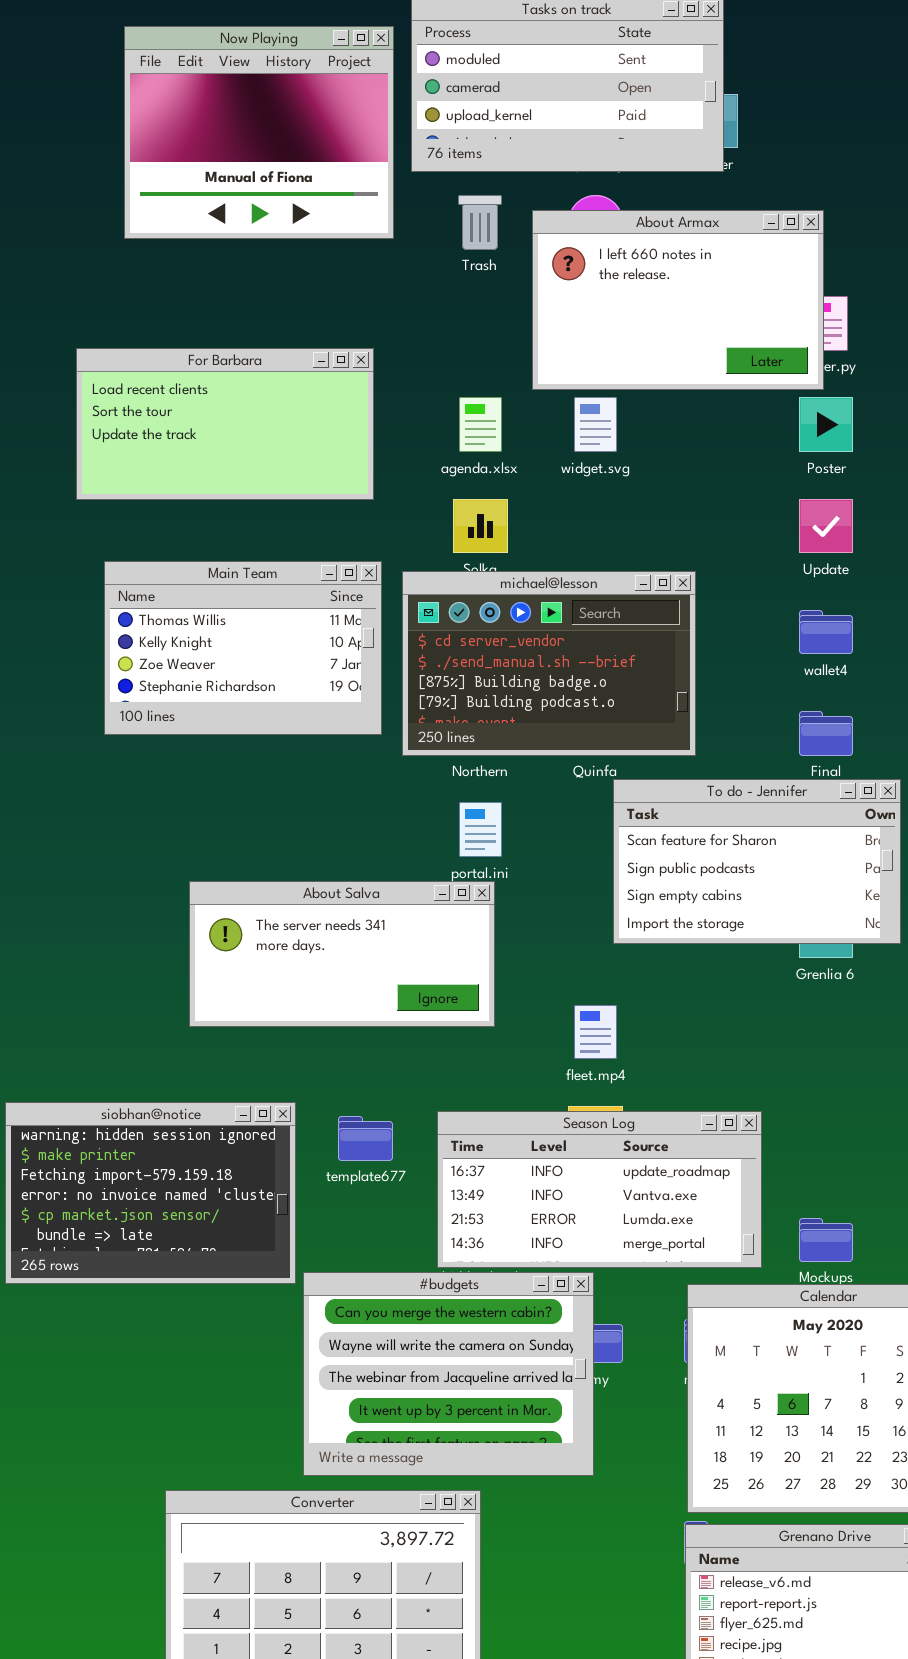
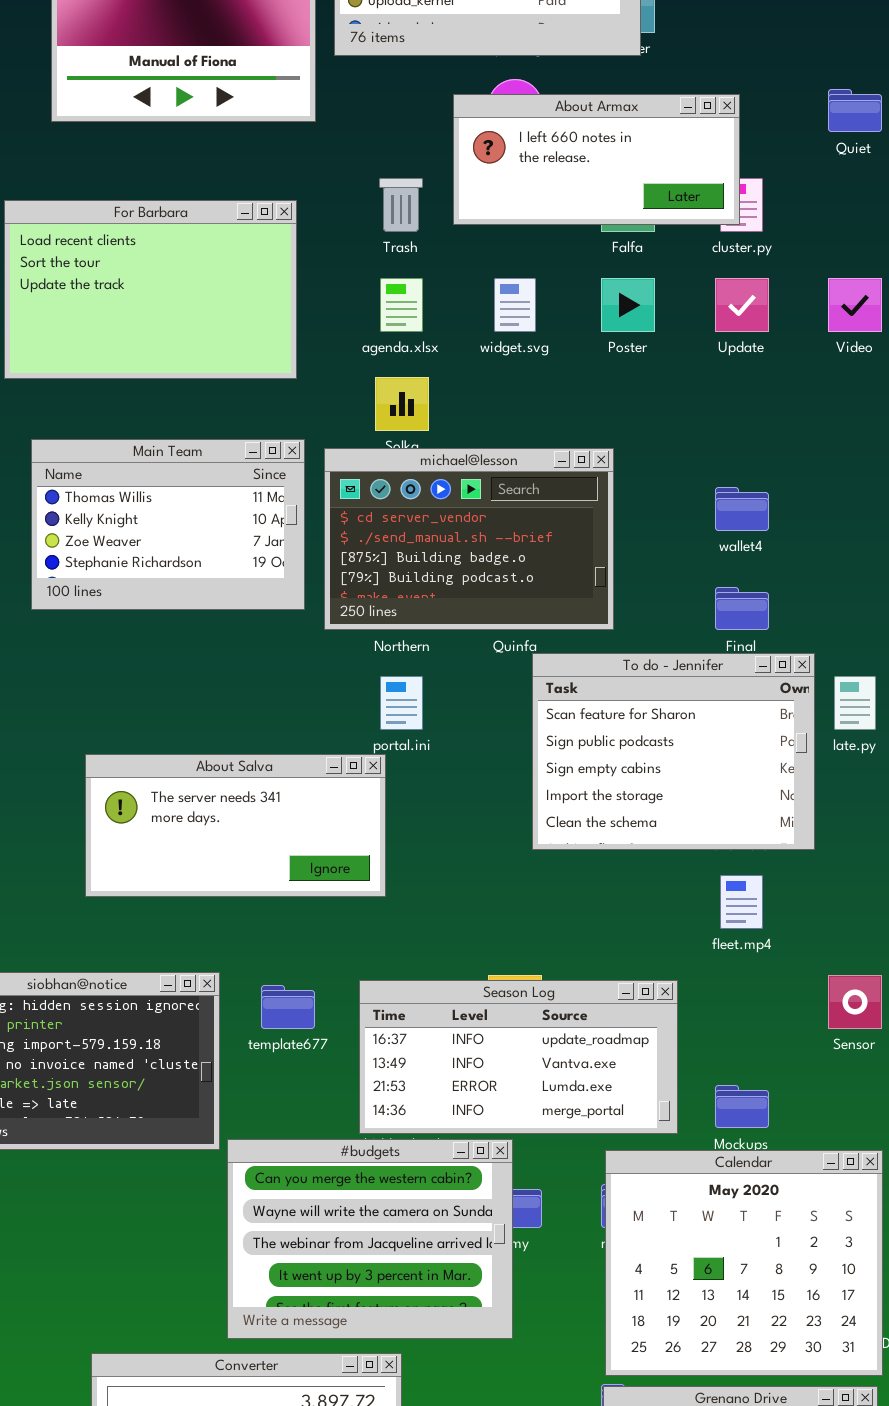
Trash: [458,195,502,250] -> [379,178,423,232], moved
About Armax: [532,210,824,390] -> [453,94,740,225], resized
For Barbara: [76,348,374,500] -> [4,200,297,379], resized
Poster: [799,397,853,452] -> [601,278,655,332], moved
Update: [799,499,853,553] -> [715,278,769,332], moved
To do - Jennifer: [613,779,901,944] -> [532,653,815,850], resized
About Salva: [189,881,495,1027] -> [85,754,386,897], moved
fleet.mp4: [574,1005,617,1059] -> [720,875,763,929], moved

